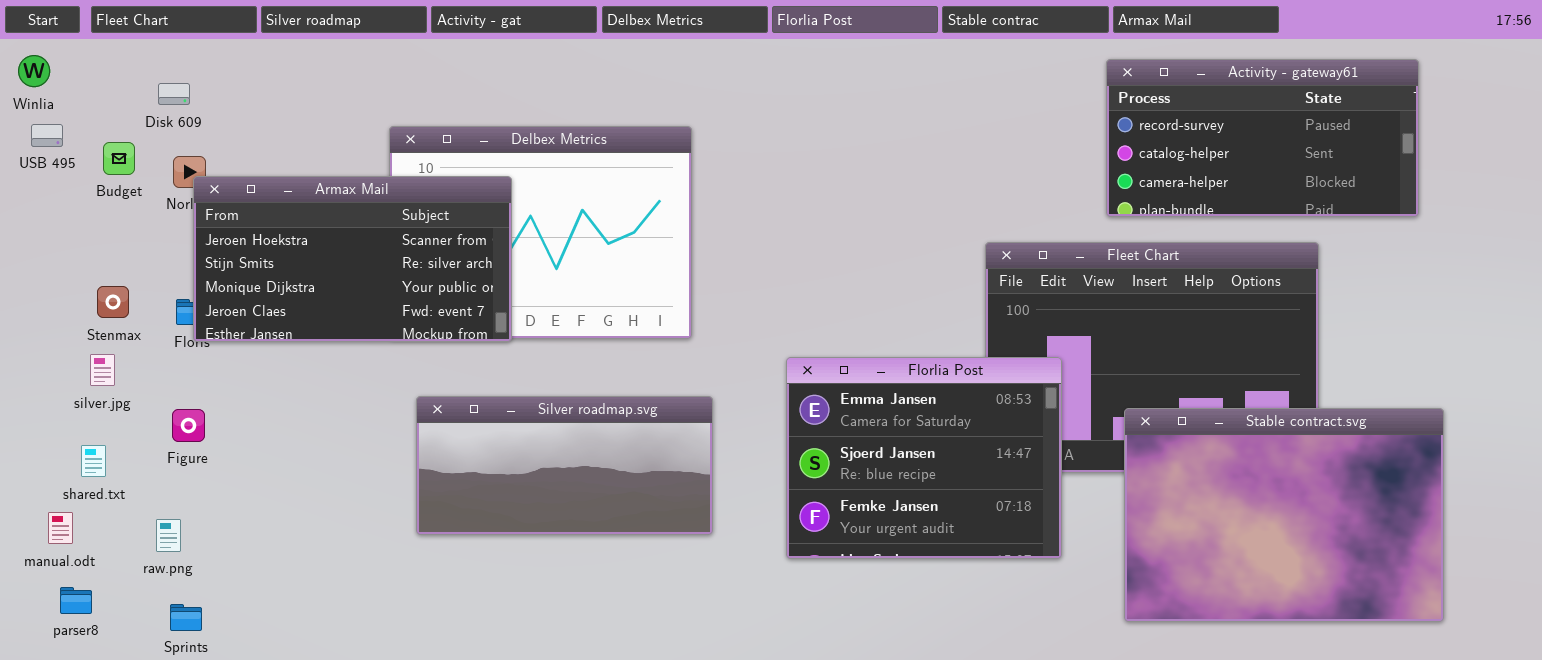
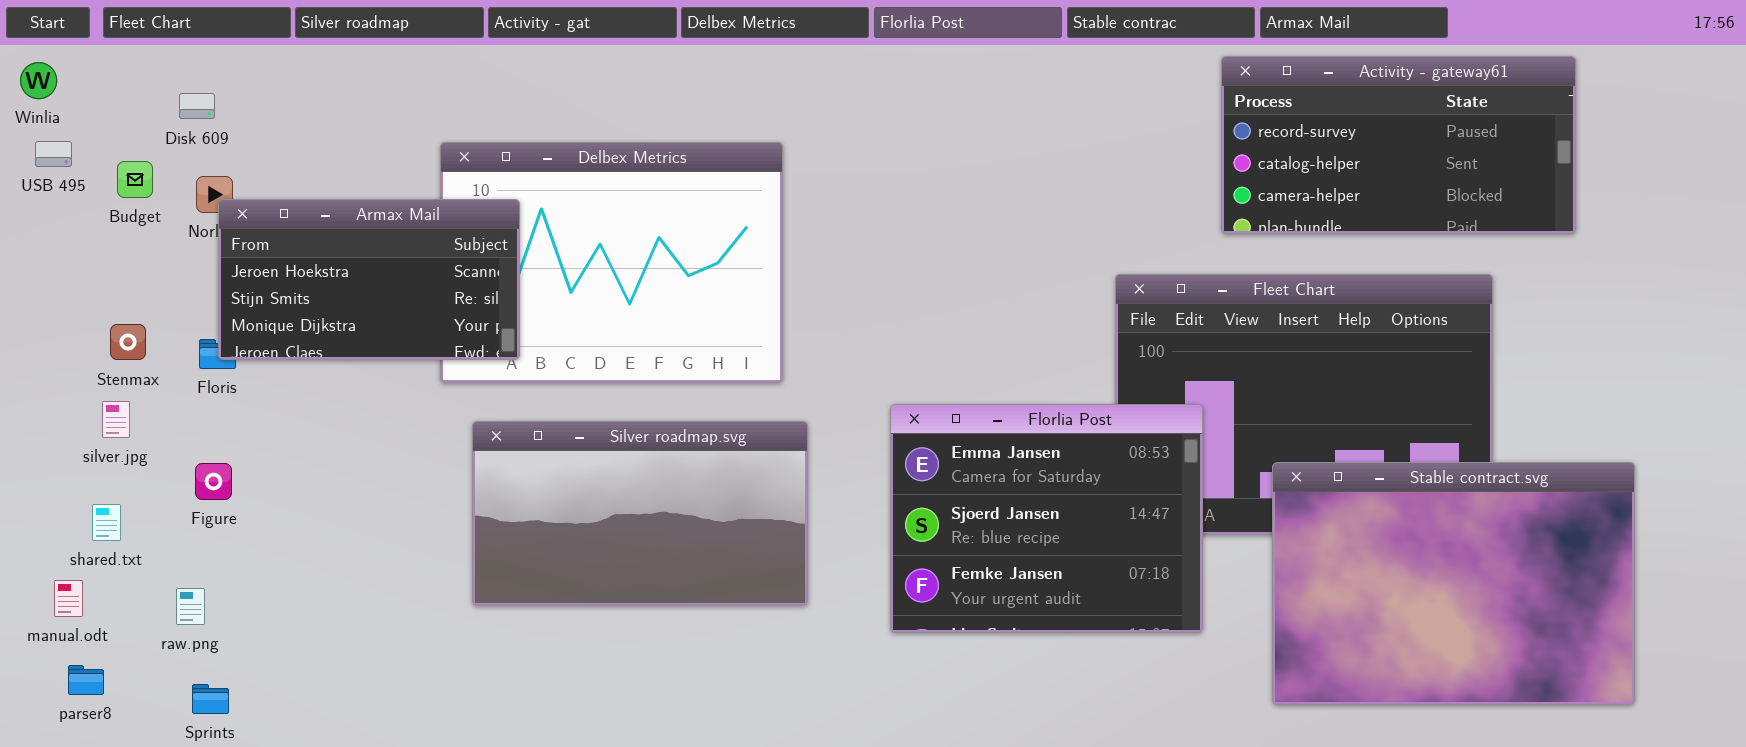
Activity - gateway61: [1106,59,1419,217] -> [1221,56,1576,234], moved
Armax Mail: [193,176,512,342] -> [218,199,520,360], resized
Silver roadmap.svg: [416,396,713,535] -> [472,421,808,606], resized

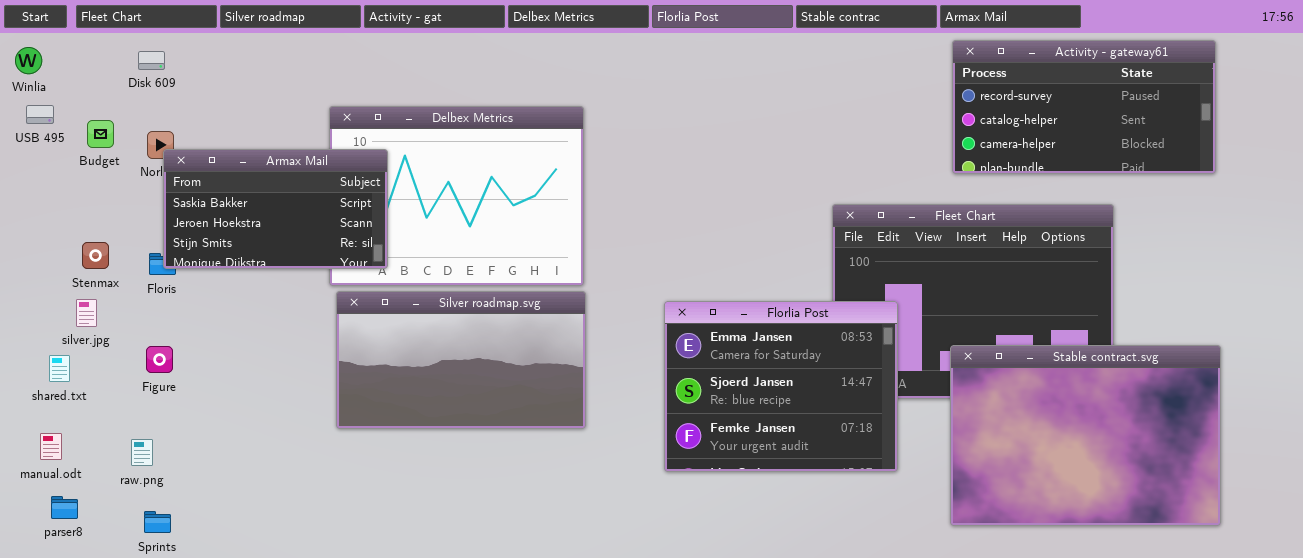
Activity - gateway61: [1221,56,1576,234] -> [952,40,1216,174], moved
Disk 609: [179,93,215,119] -> [138,51,165,70], moved
Armax Mail: [218,199,520,360] -> [163,149,388,269], scrolled up 1 row
Silver roadmap.svg: [472,421,808,606] -> [336,291,586,429], moved
shared.txt: [92,504,121,541] -> [49,355,70,382], moved

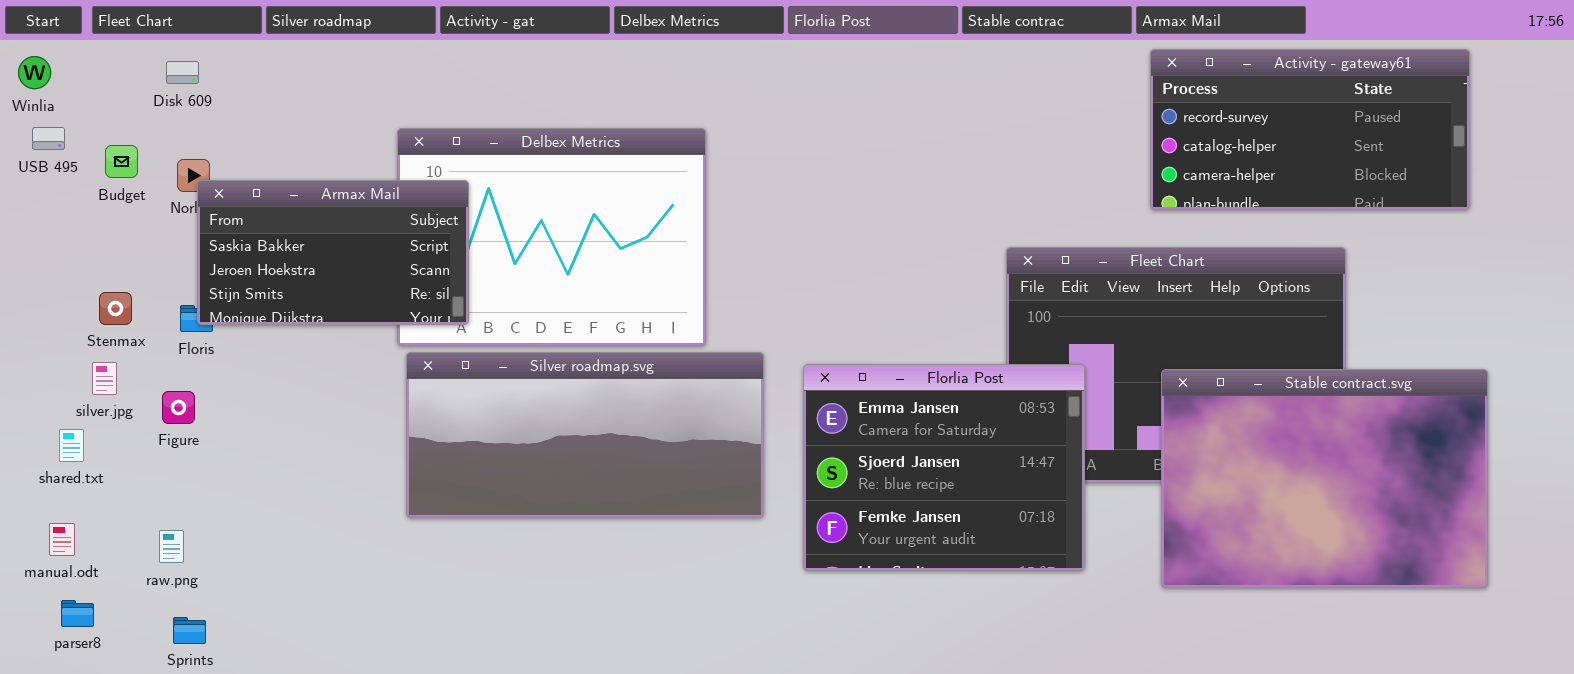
Silver roadmap.svg: [336,291,586,429] -> [406,352,764,518], resized
Stable contract.svg: [950,345,1221,526] -> [1161,369,1488,588], moved
Figure: [146,346,173,373] -> [162,391,195,424], moved

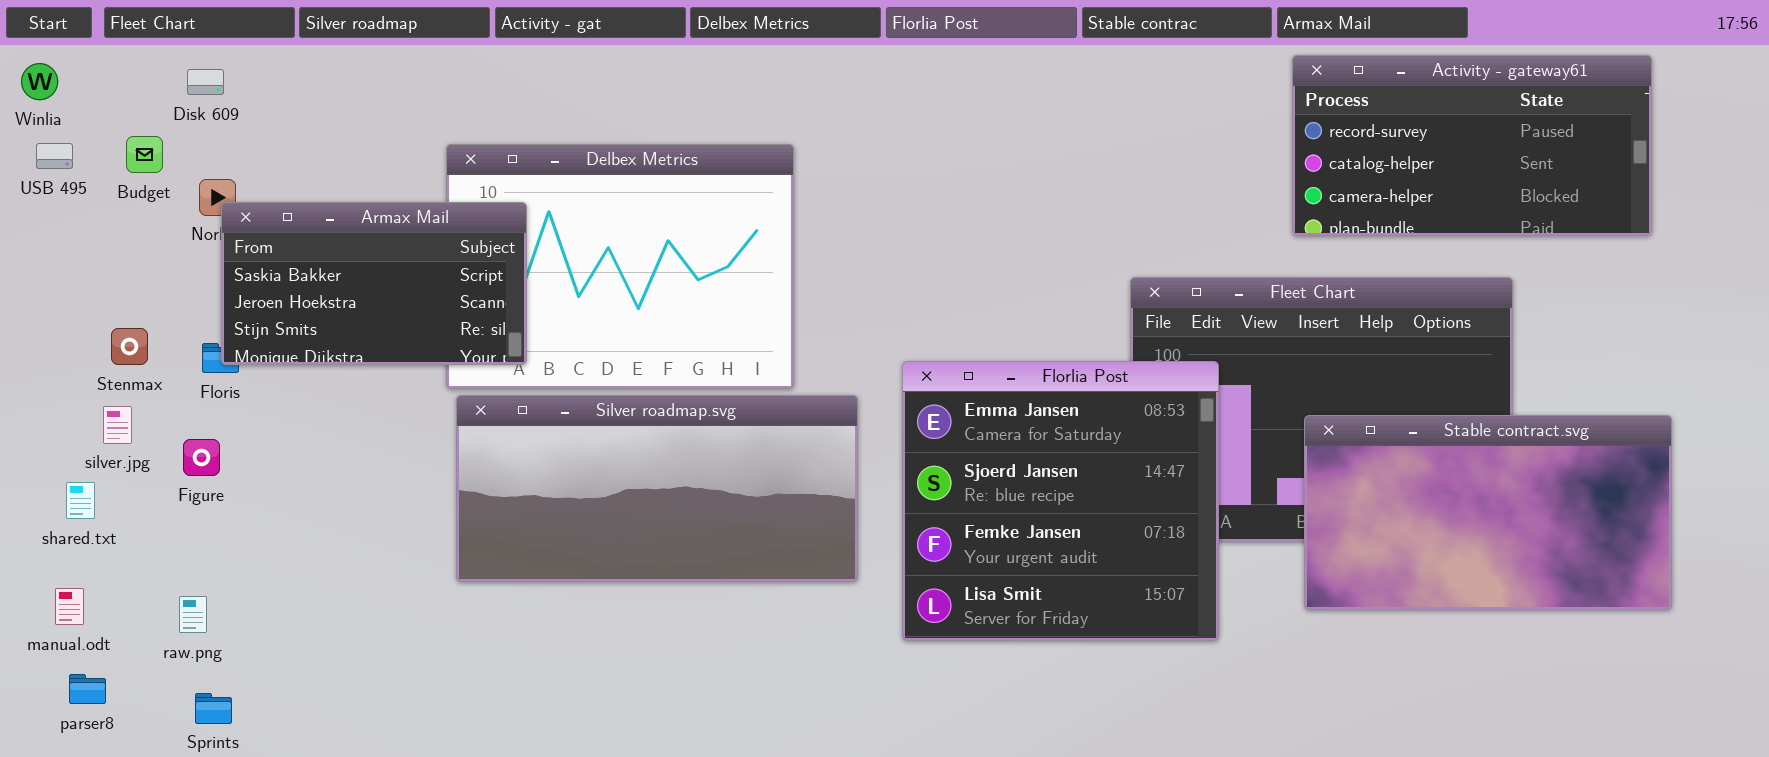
Budget: [105,145,138,178] -> [126,136,163,173], moved
Florlia Post: [803,364,1085,571] -> [902,361,1219,641], resized
Stable contract.svg: [1161,369,1488,588] -> [1304,415,1672,610], resized

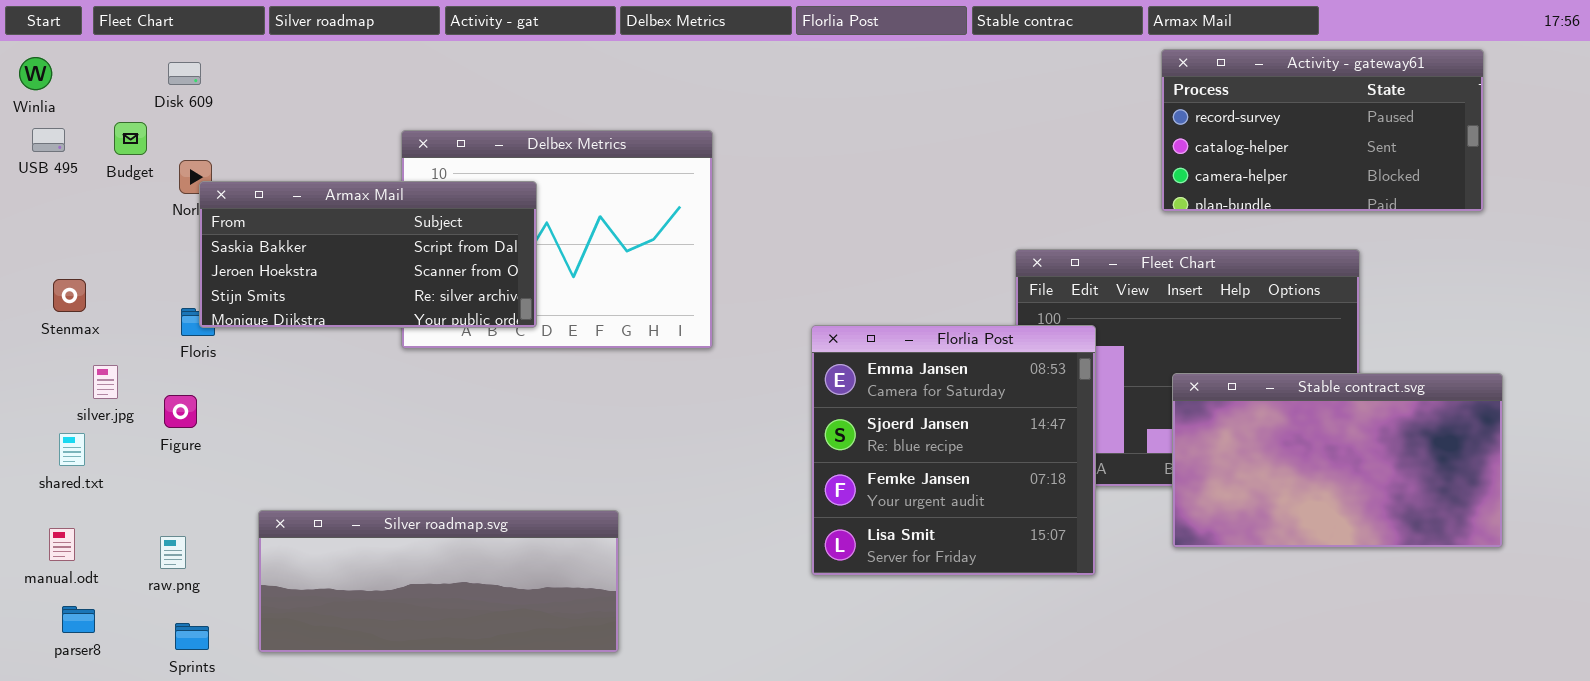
Armax Mail: [221,202,527,365] -> [199,181,537,328], resized
Stenmax: [111,328,148,365] -> [53,279,86,312], moved
Silver roadmap.svg: [456,395,858,582] -> [258,510,619,653], moved, resized

